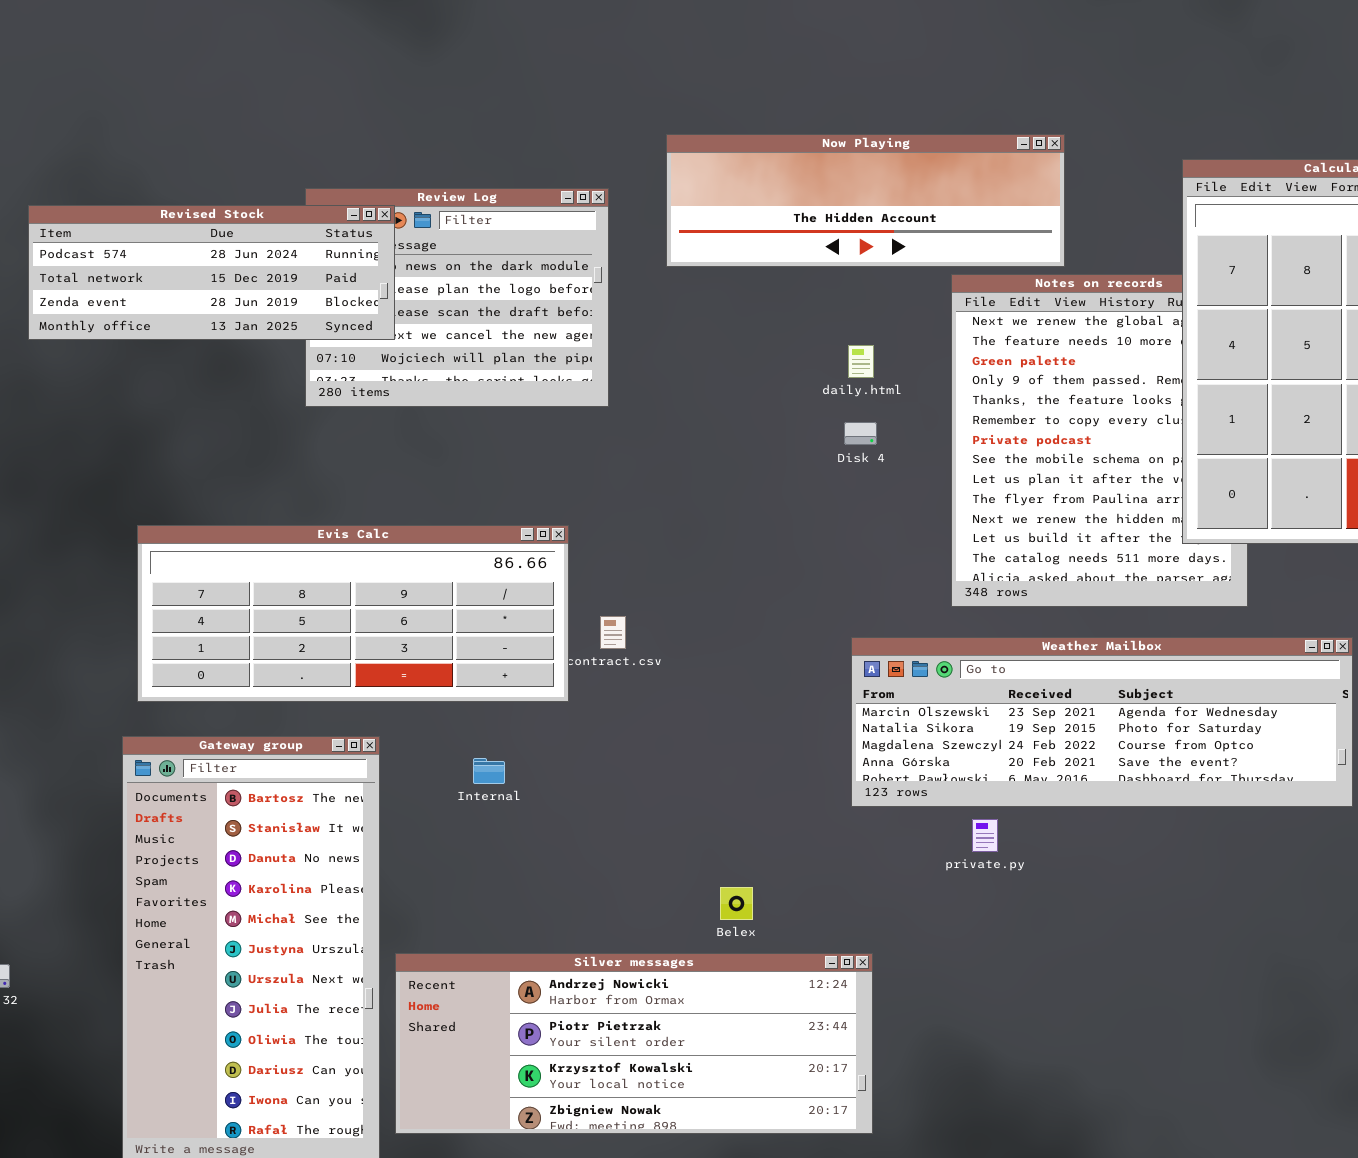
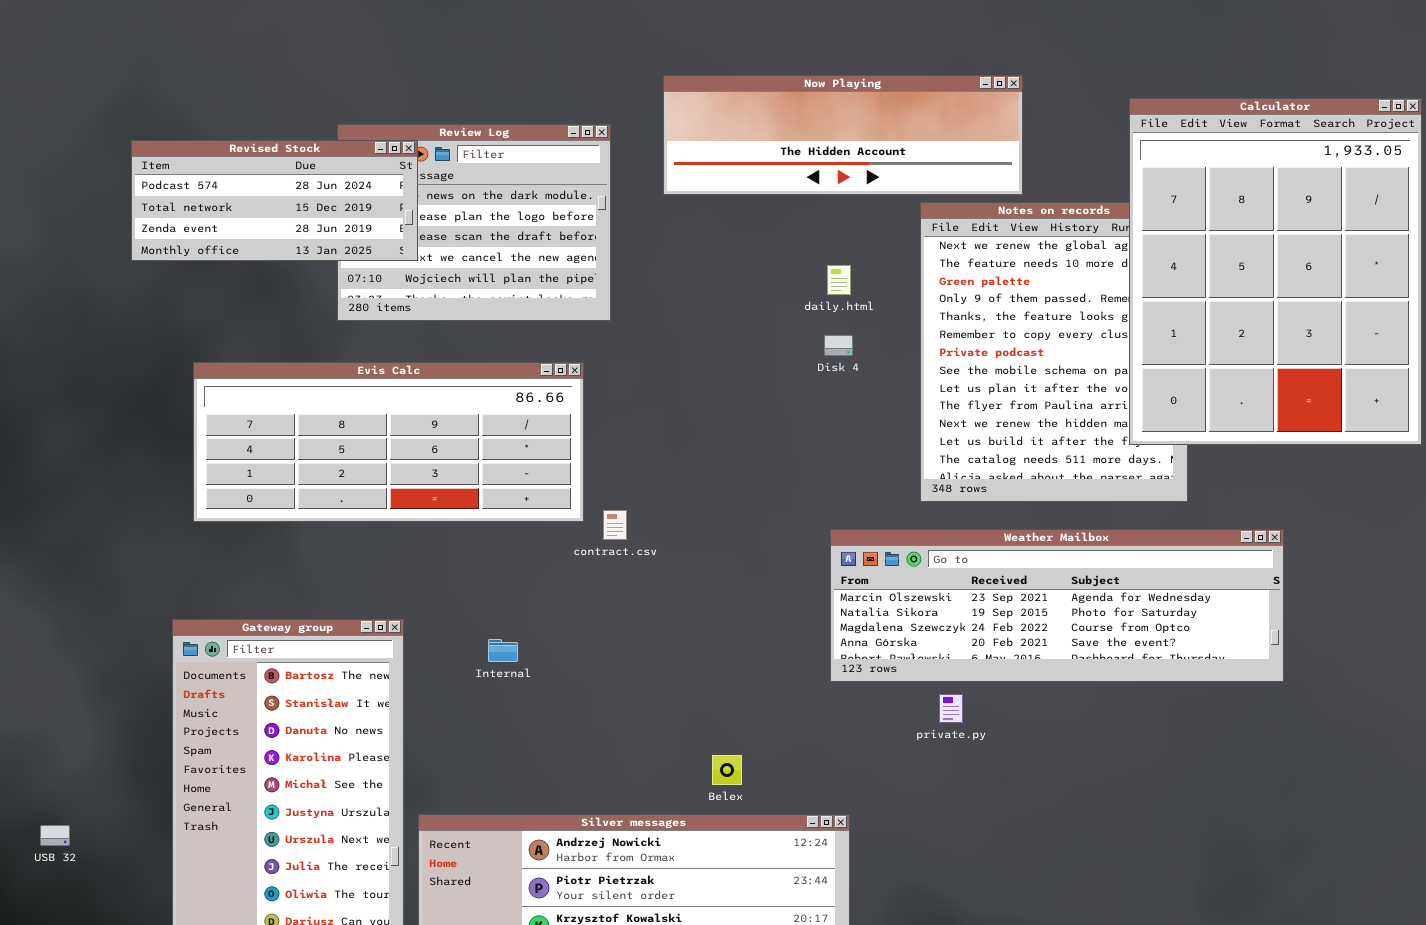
Revised Stock: [28,205,395,340] -> [131,140,418,261], resized
Evis Calc: [137,525,569,702] -> [193,362,584,522], moved

